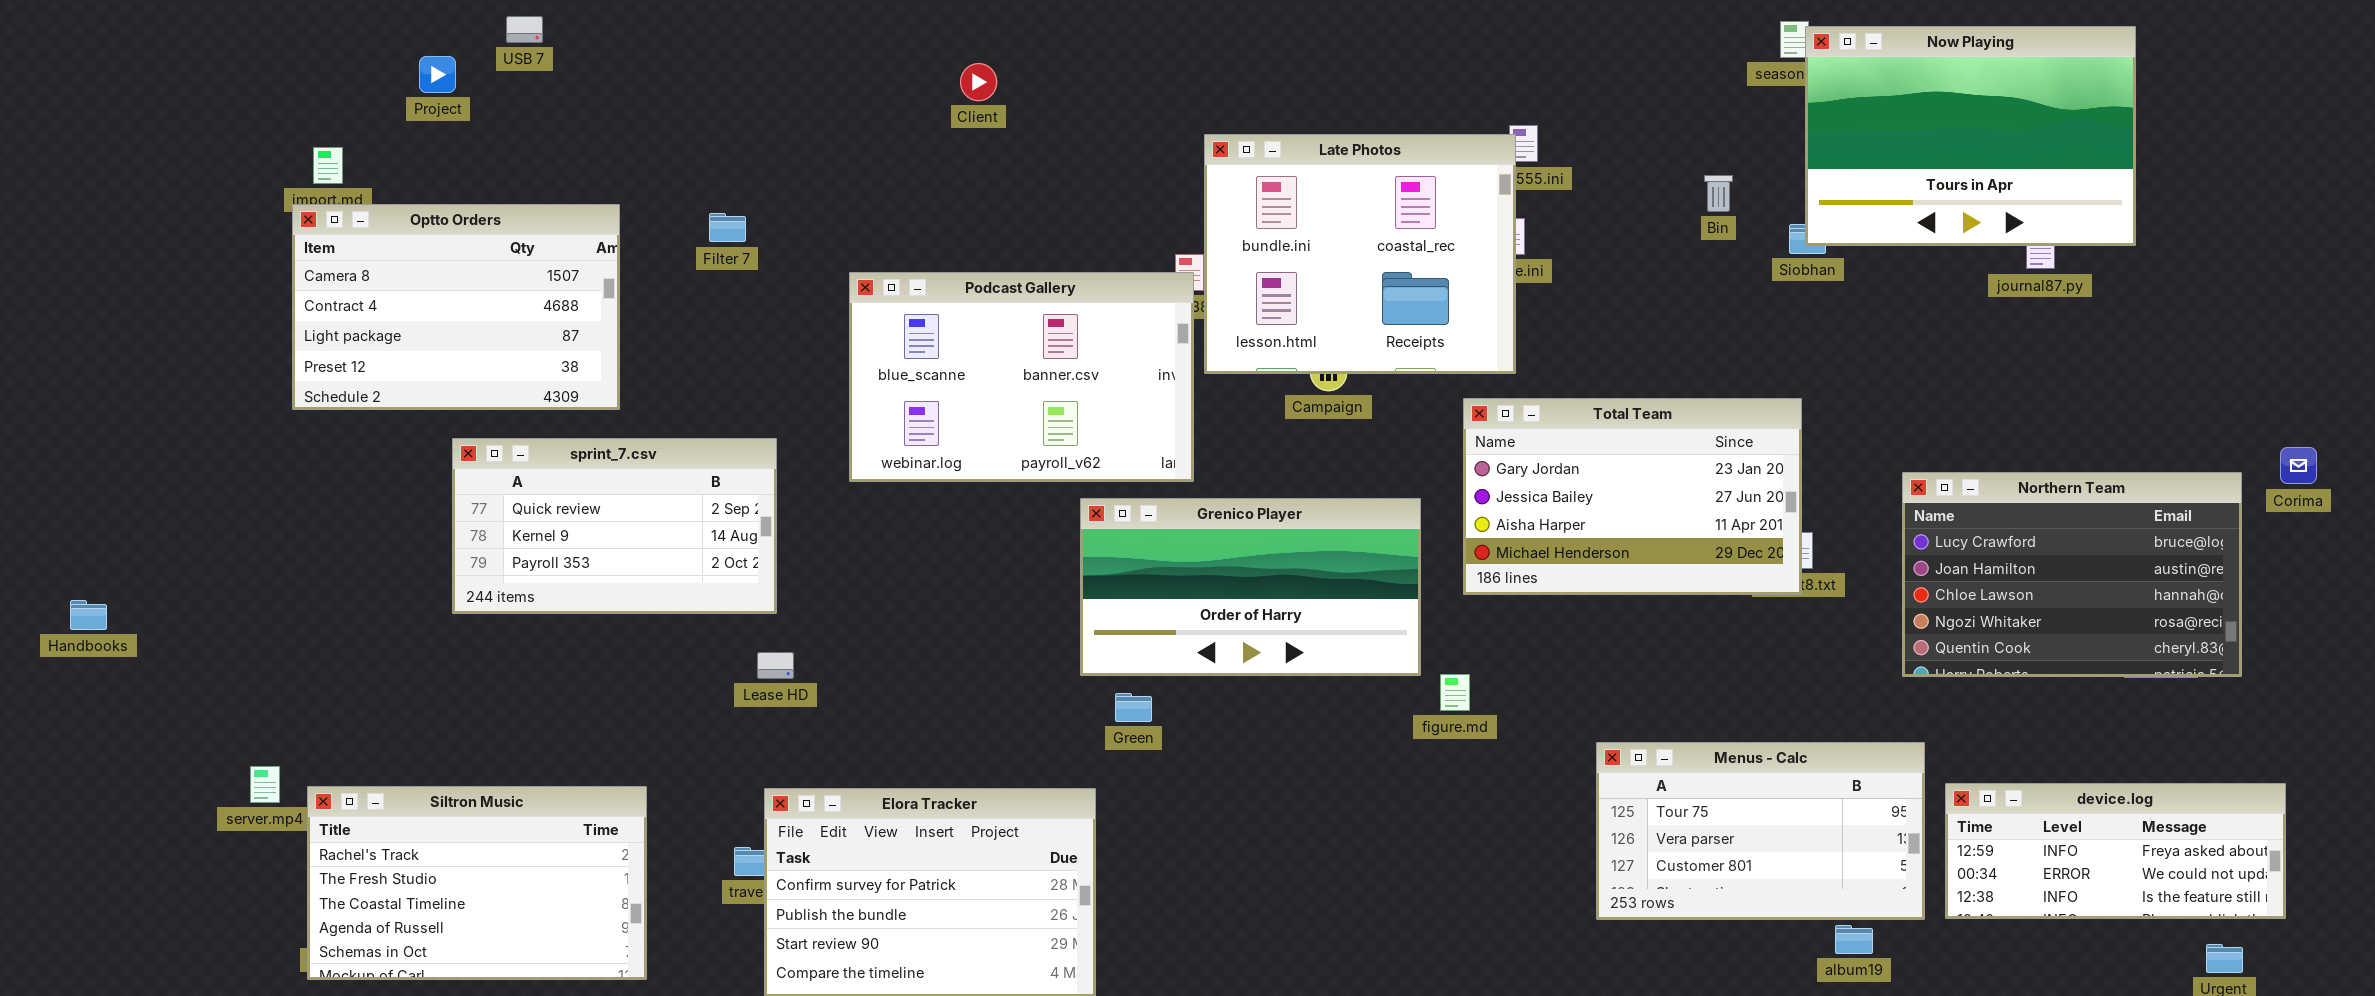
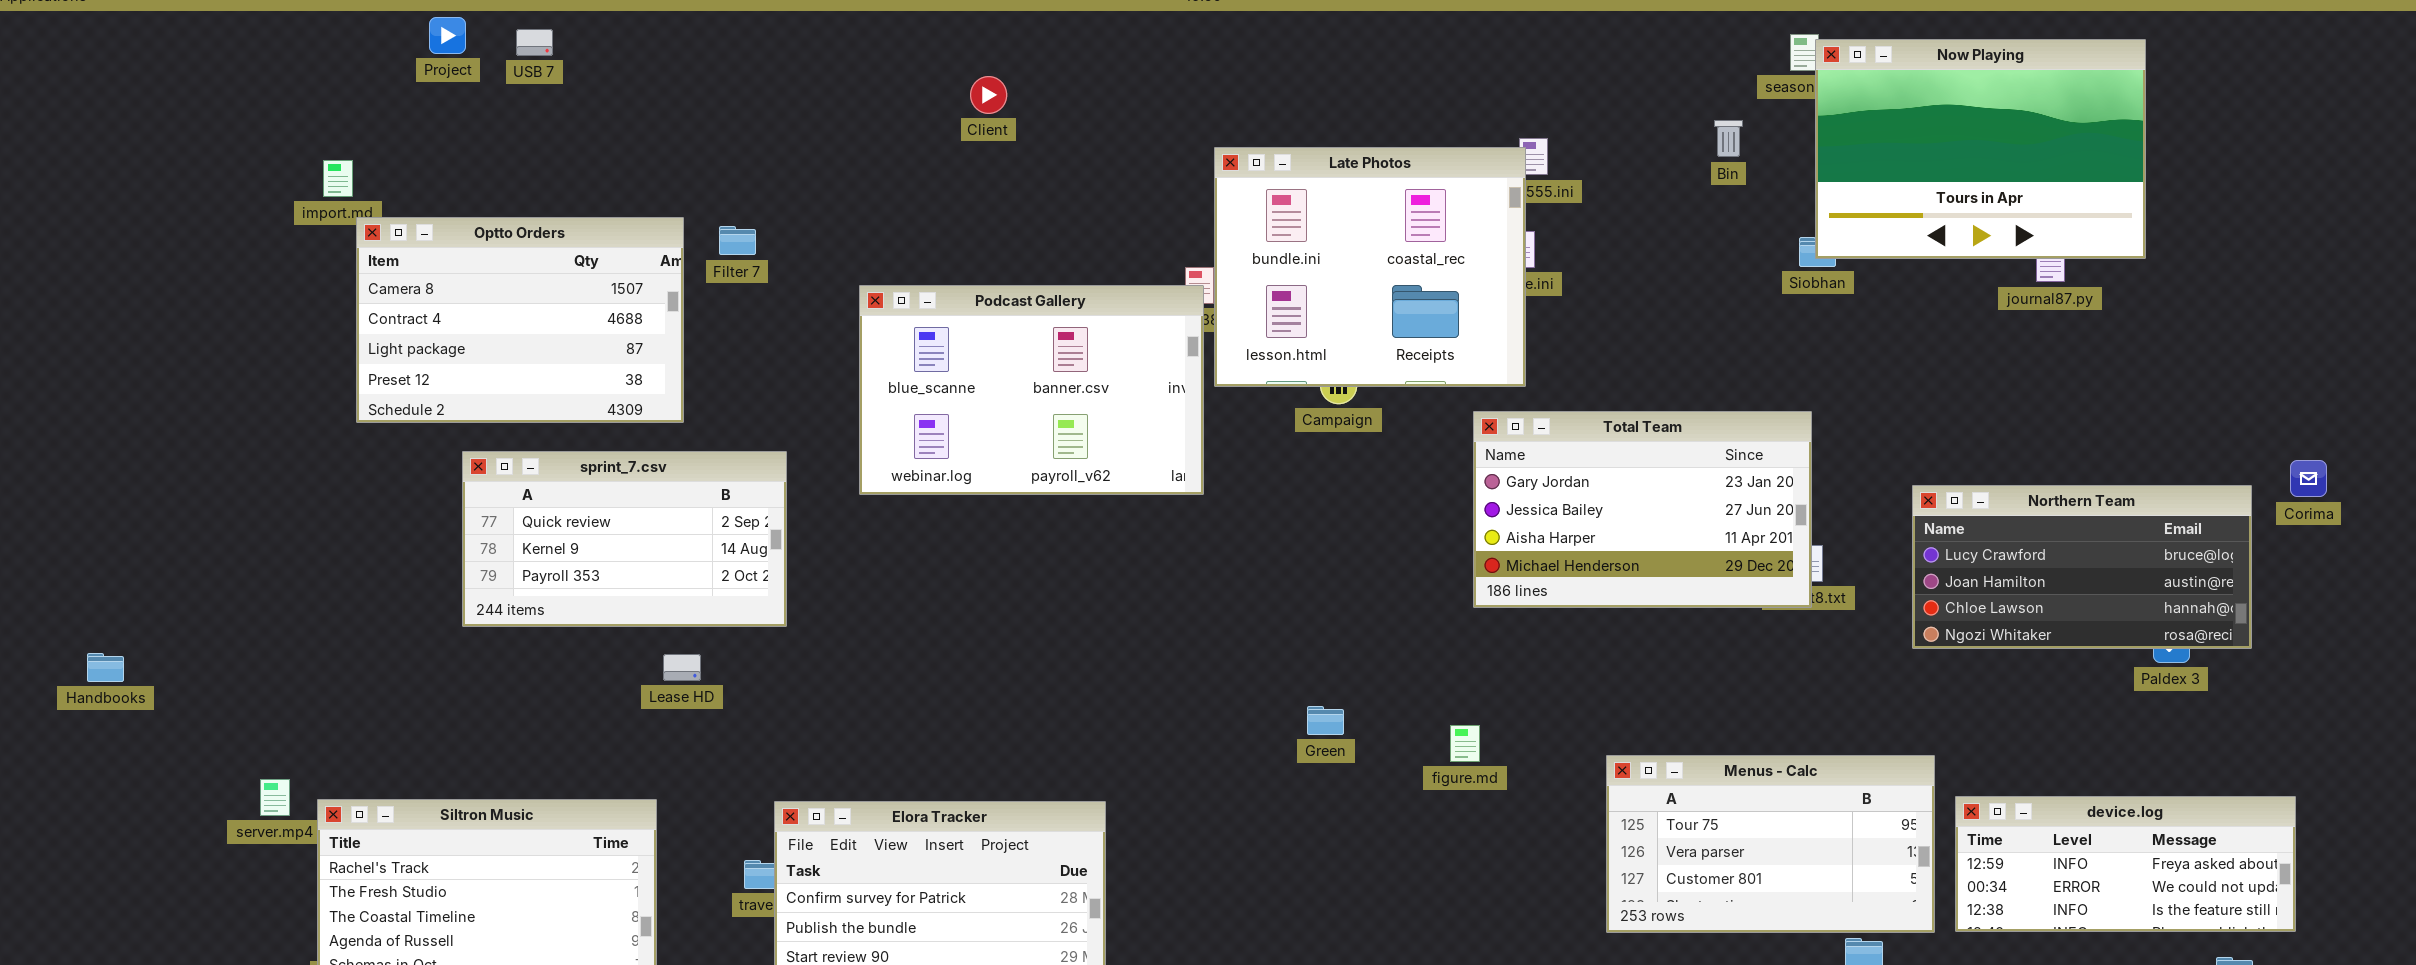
Project: [419,56,456,93] -> [429,17,466,54], moved
Bin: [1704,175,1733,212] -> [1714,120,1743,157], moved
Optto Orders: [292,204,620,410] -> [356,217,684,423], moved
Northern Team: [1902,472,2242,677] -> [1912,485,2252,649], resized
Grenico Player: [1080,498,1421,676] -> none, closed
Handbooks: [70,600,107,630] -> [87,653,124,682], moved
Lease HD: [757,652,794,679] -> [663,654,701,681], moved
figure.md: [1440,674,1470,711] -> [1450,725,1480,762], moved
Green: [1115,693,1152,722] -> [1307,706,1344,735], moved

